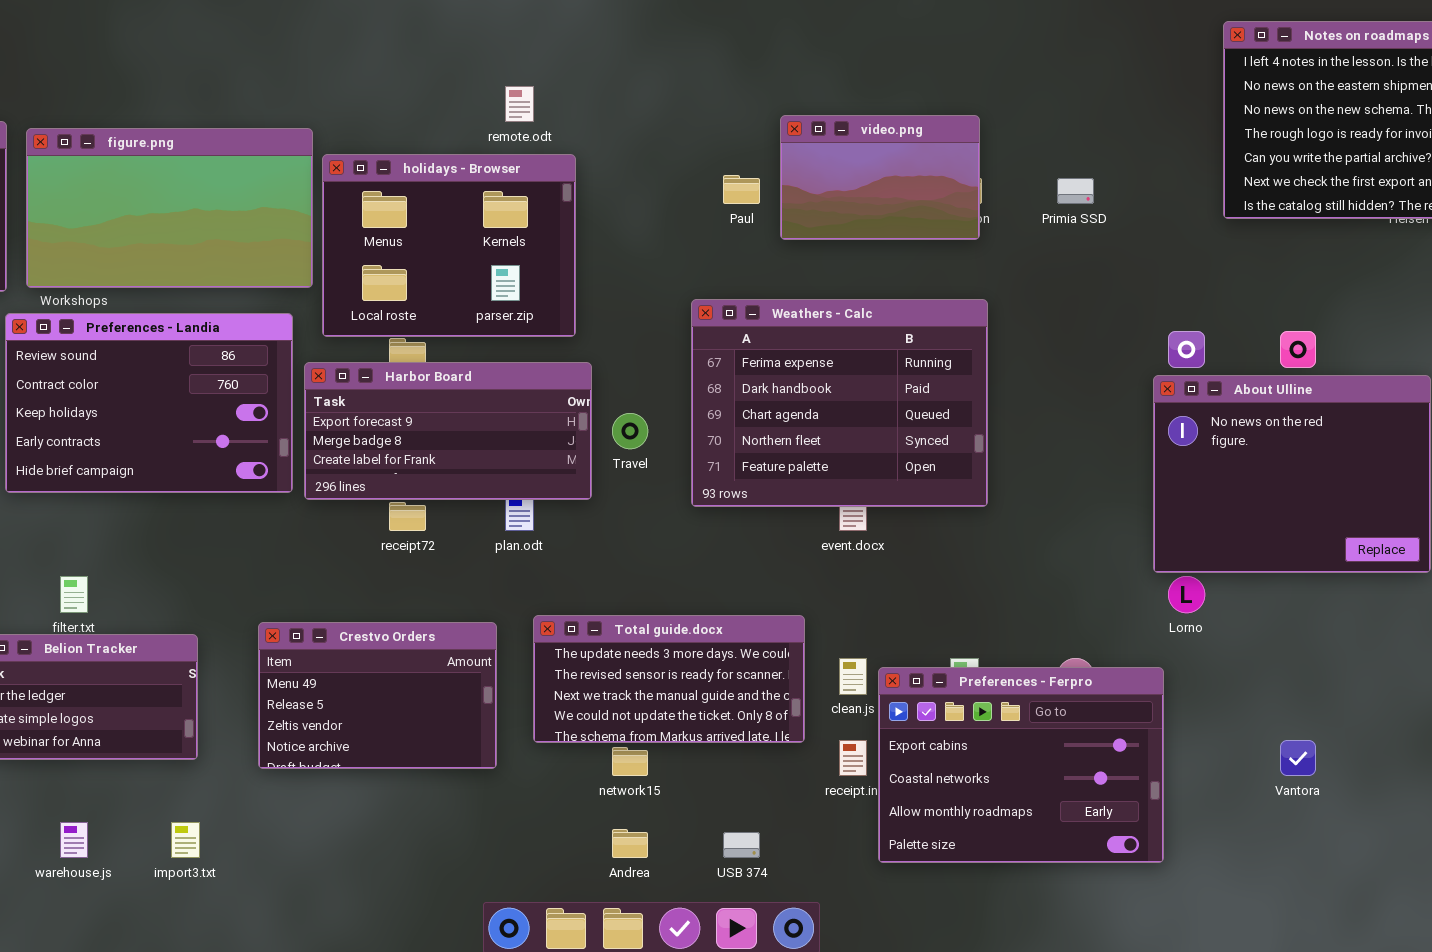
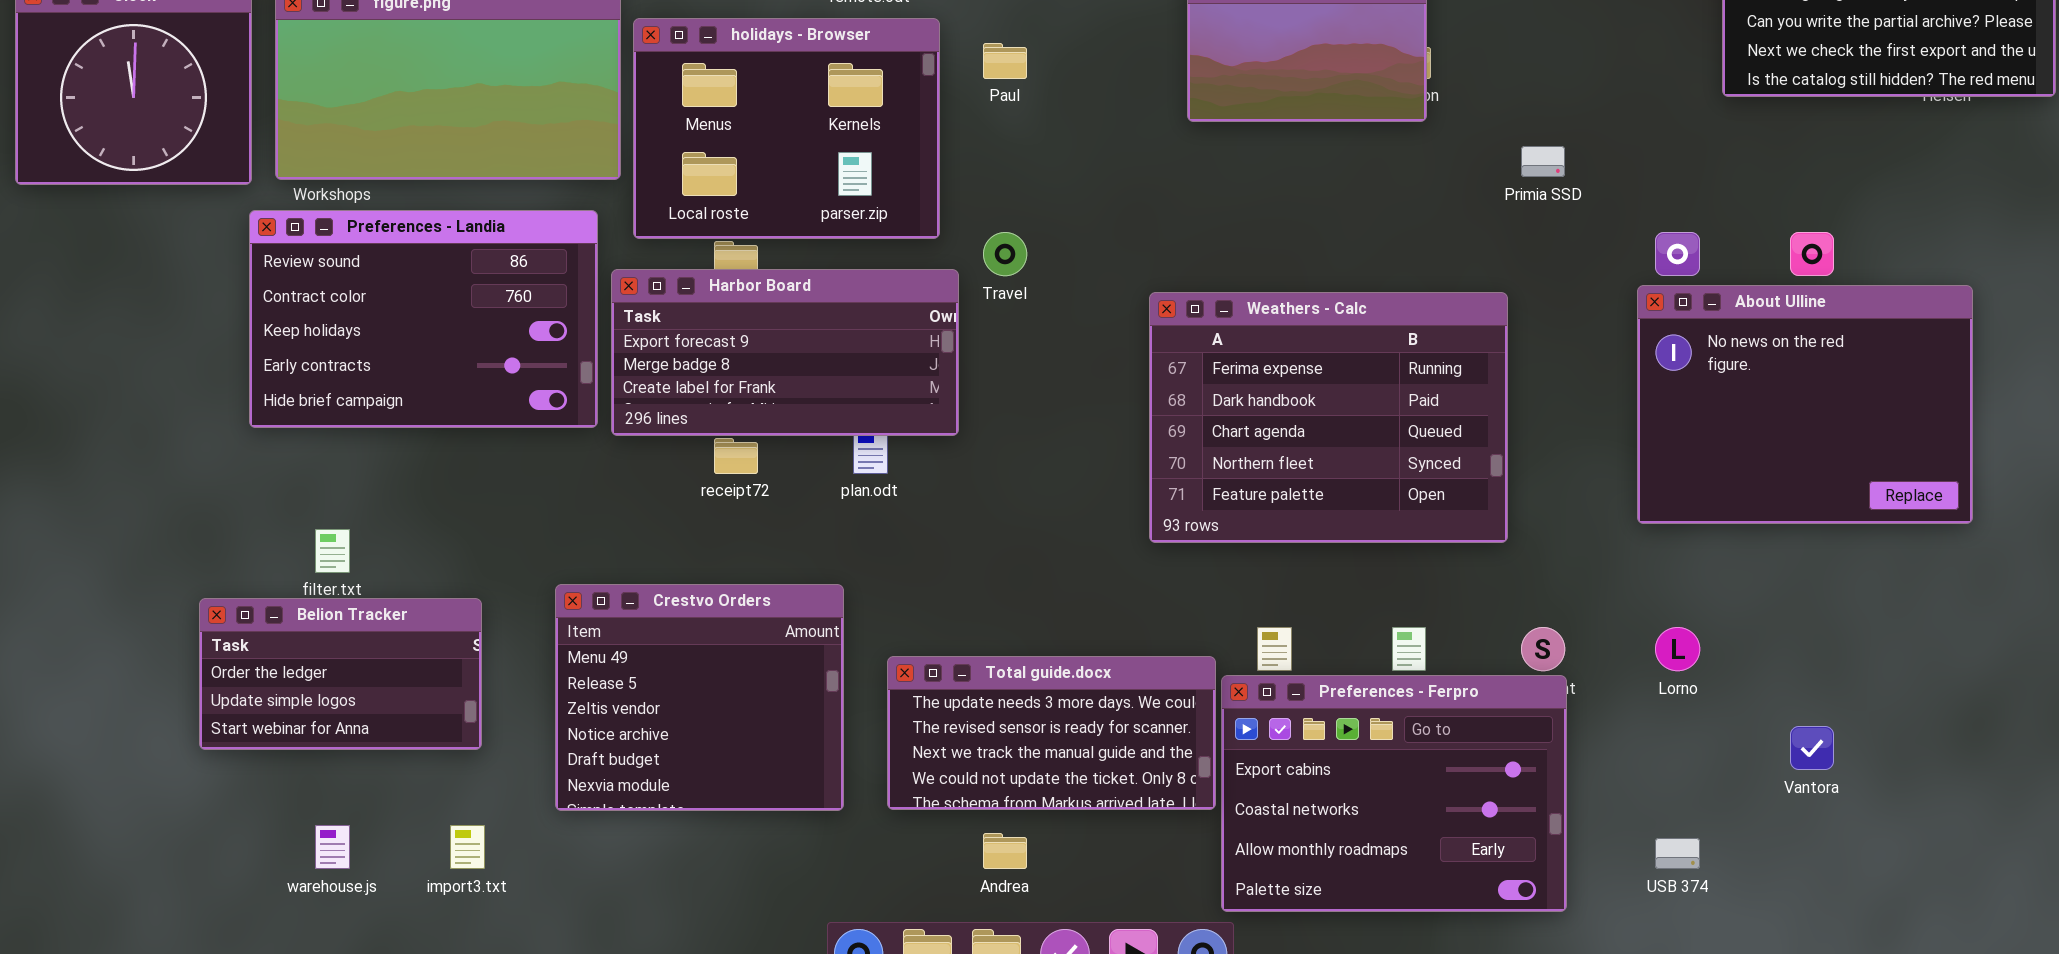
Paul: [723,175,760,204] -> [983,43,1027,79], moved
Primia SSD: [1057,178,1094,204] -> [1521,146,1565,177], moved
Weathers - Calc: [691,299,988,507] -> [1149,292,1508,543], moved
Travel: [612,413,648,449] -> [983,232,1027,276], moved
Lorno: [1168,576,1205,613] -> [1655,627,1700,671], moved
Total guide.docx: [533,615,805,743] -> [887,656,1216,810], moved
Crestvo Orders: [258,622,497,769] -> [555,584,844,811], resized
Preferences - Ferpro: [878,667,1164,863] -> [1221,675,1567,912], moved
USB 374: [723,832,760,858] -> [1655,838,1700,869], moved

